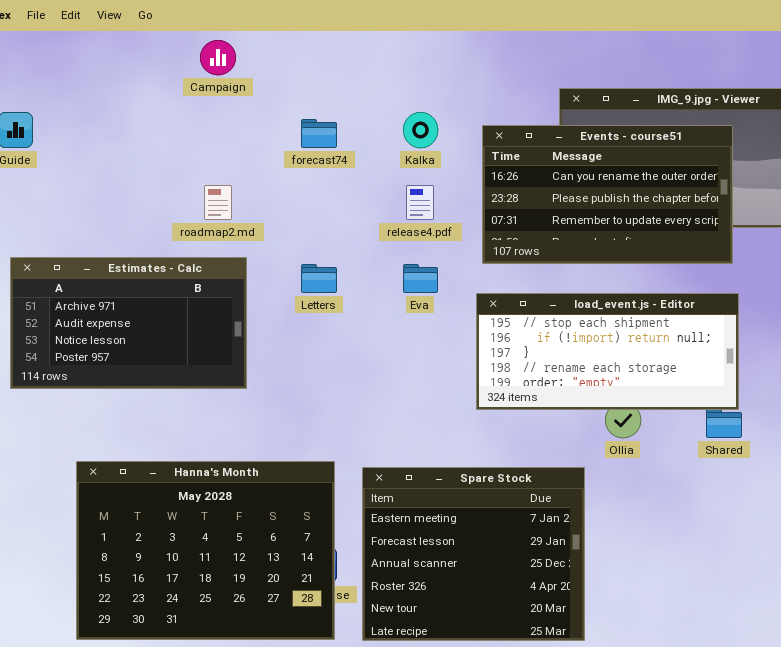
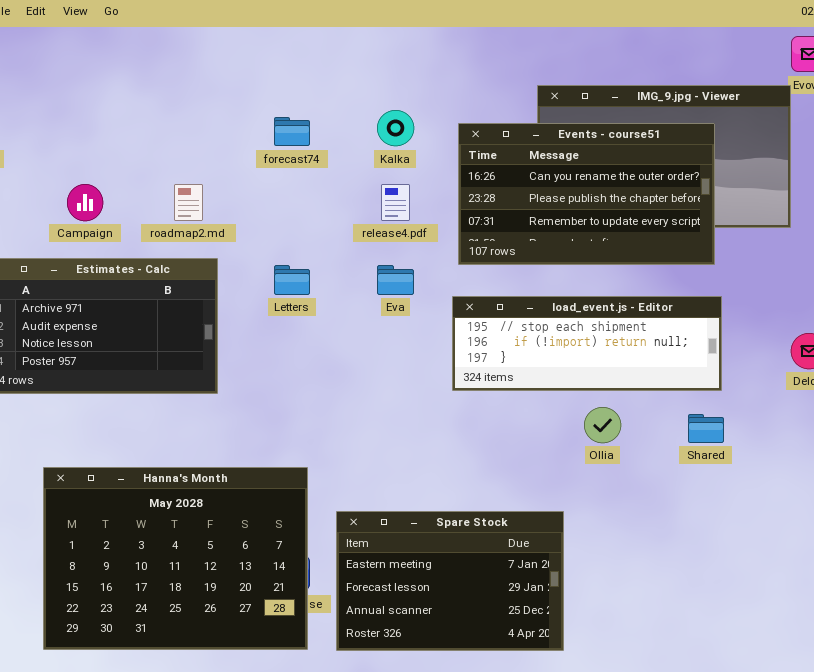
Campaign: [200,40,236,75] -> [67,184,103,221], moved
load_event.js - Editor: [476,293,739,410] -> [452,296,722,391], resized
Spare Stock: [362,467,585,641] -> [336,511,564,651], resized

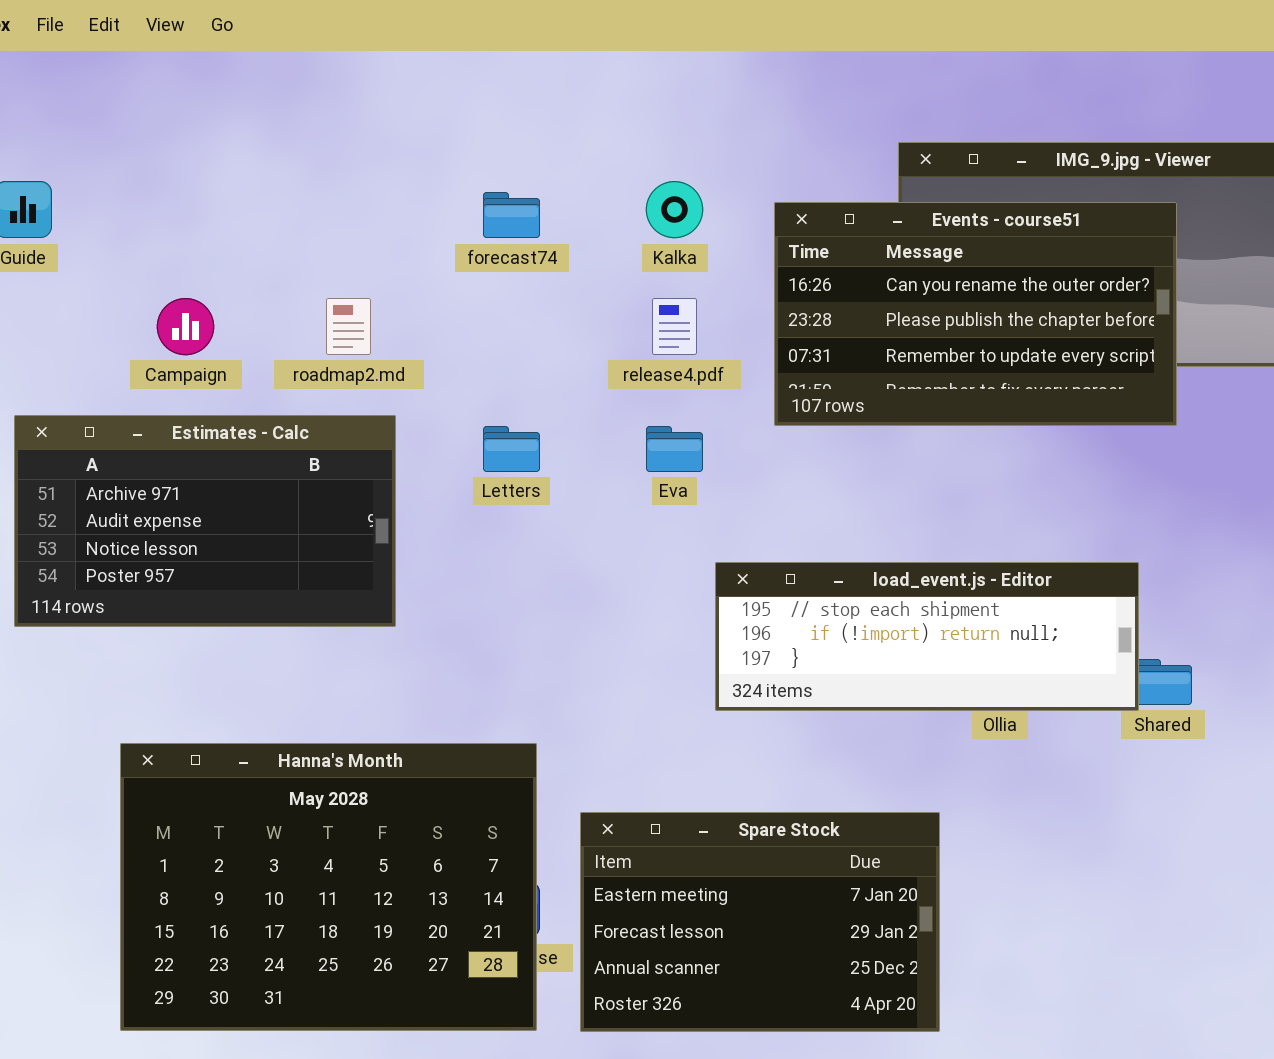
load_event.js - Editor: [452,296,722,391] -> [715,562,1139,711], moved

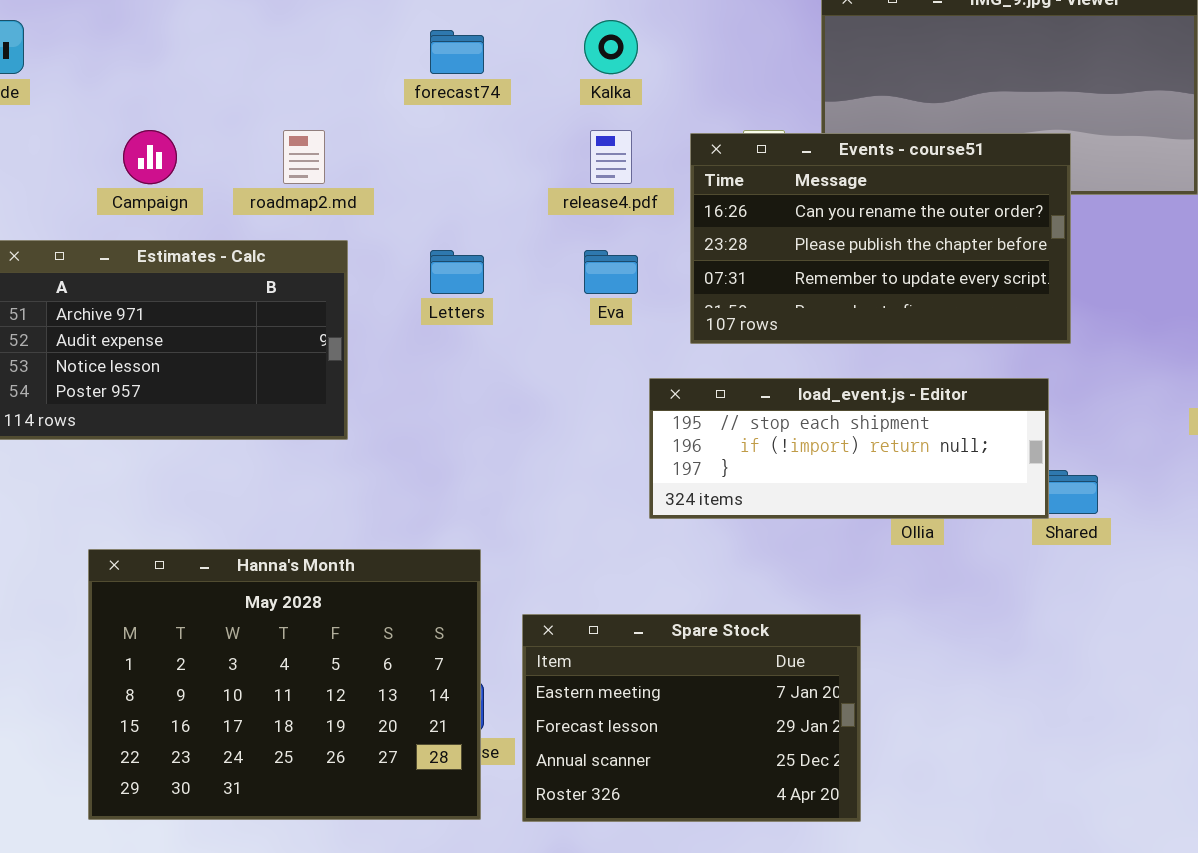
Events - course51: [774,202,1177,426] -> [690,133,1071,344], moved

